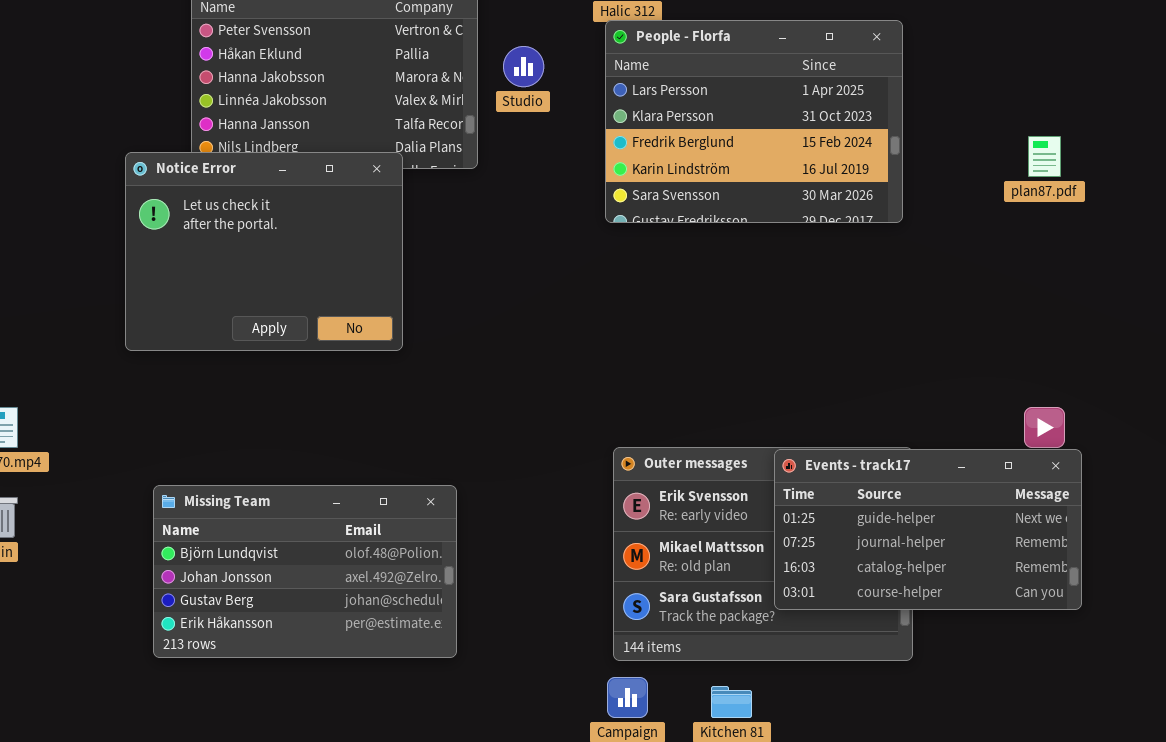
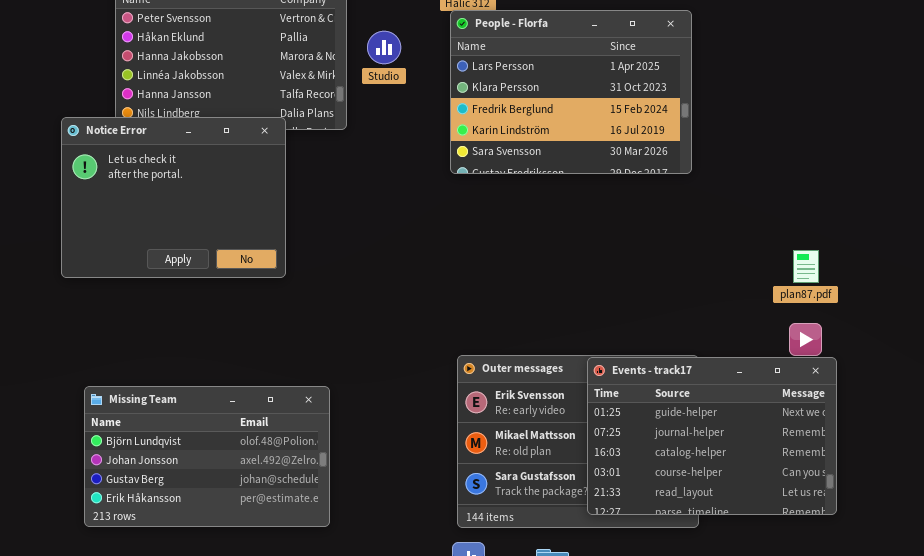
plan87.pdf: [1028,136,1061,177] -> [793,250,819,283], moved
Events - track17: [774,449,1082,610] -> [587,357,837,515], resized

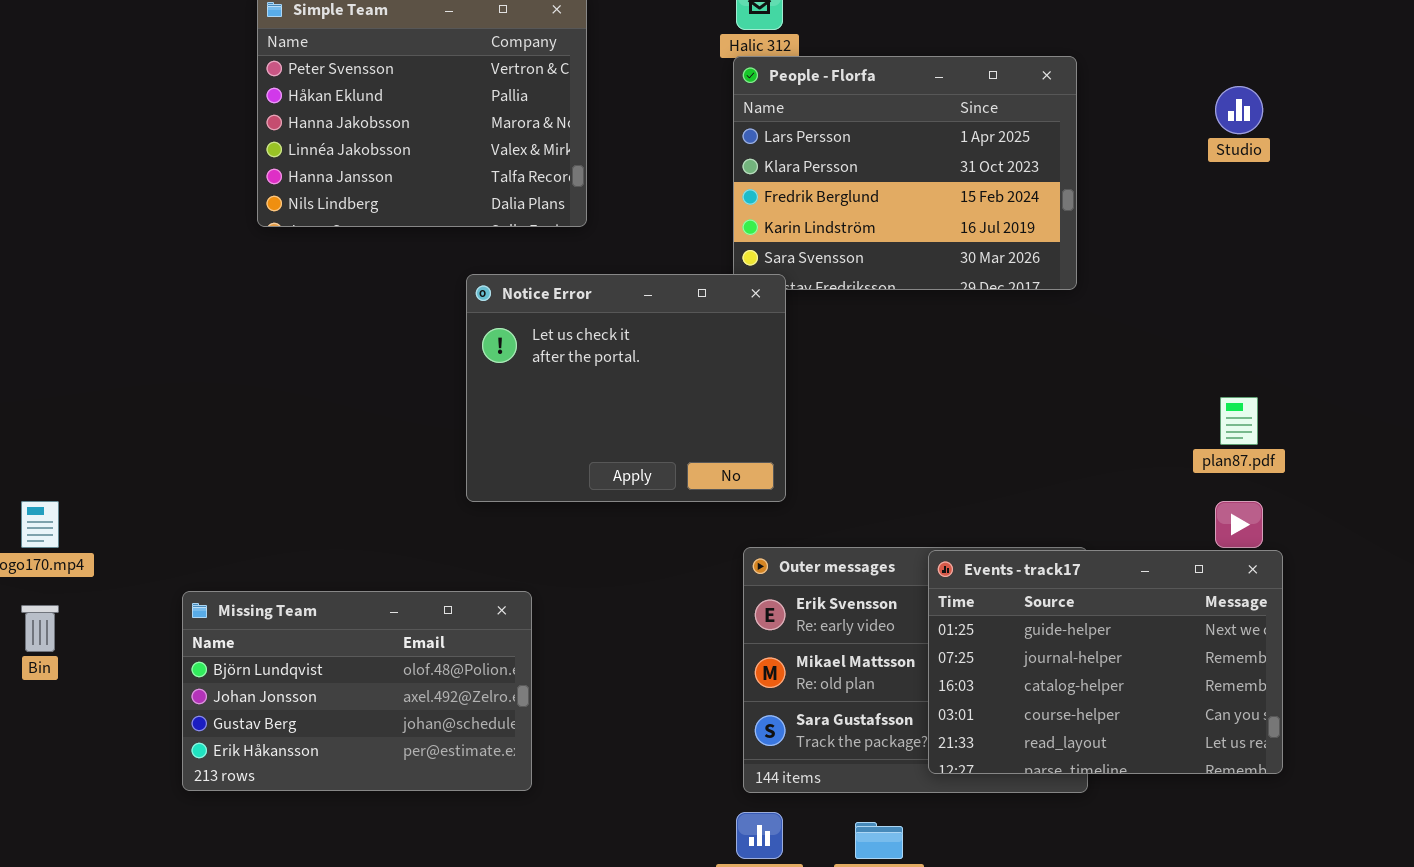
Studio: [367,31,401,64] -> [1215,86,1263,134], moved
Notice Error: [61,117,286,278] -> [466,274,786,502], moved
Missing Team: [84,386,330,527] -> [182,591,532,791], moved

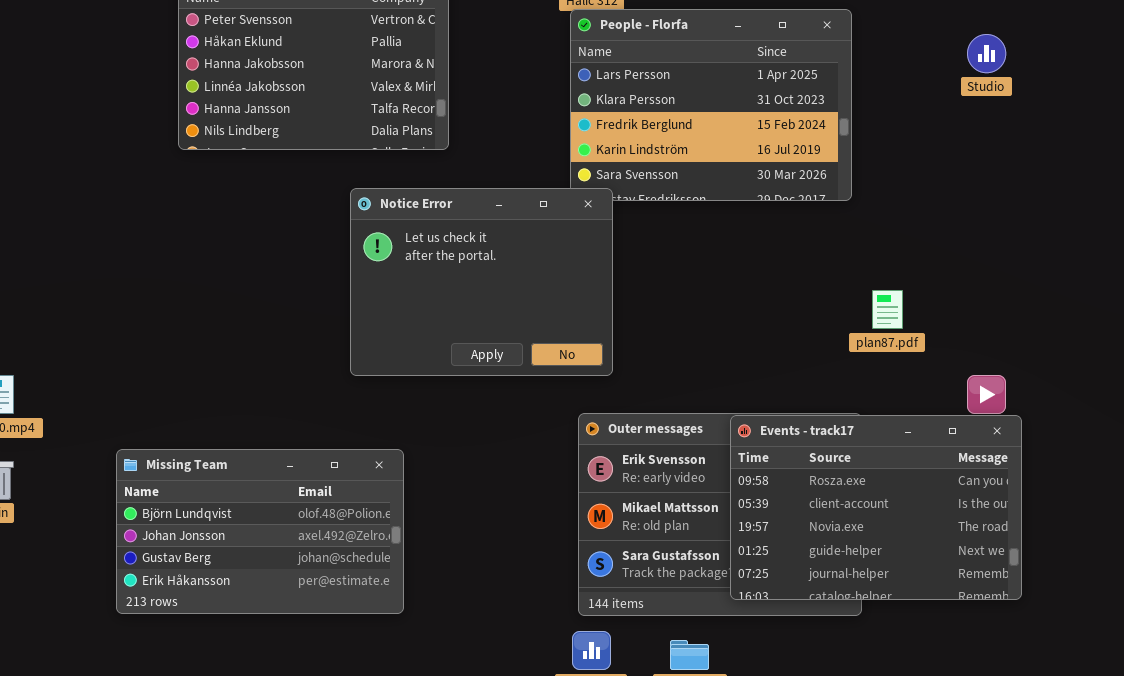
plan87.pdf: [1220,397,1258,445] -> [872,290,903,329], moved
Events - track17: [928,550,1283,774] -> [730,415,1022,600], scrolled up 3 rows

